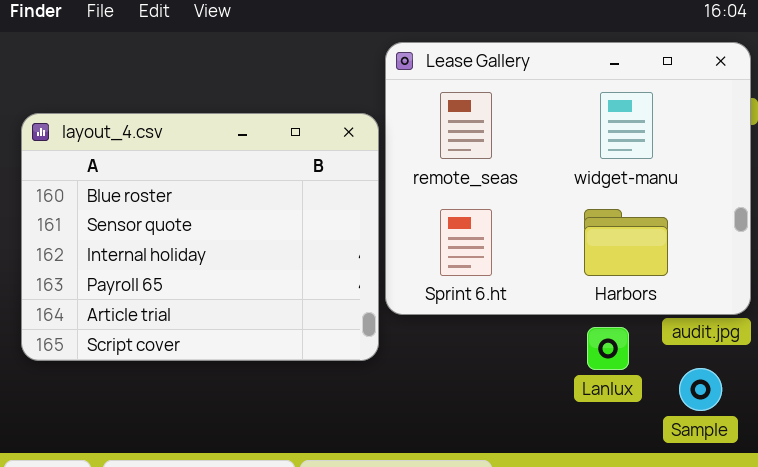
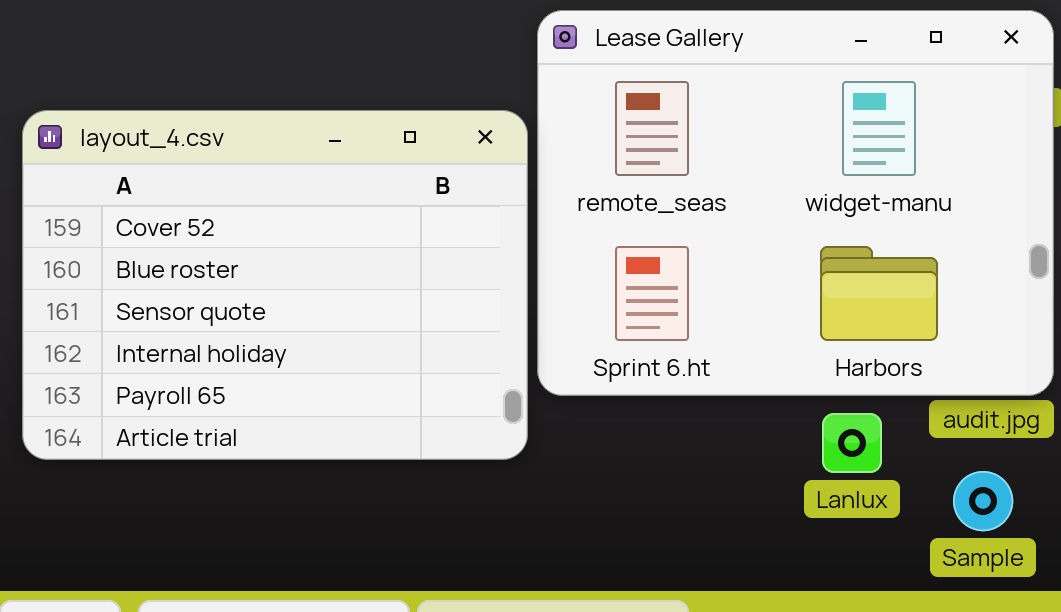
layout_4.csv: [21,113,379,361] -> [22,110,528,460], scrolled up 1 row

